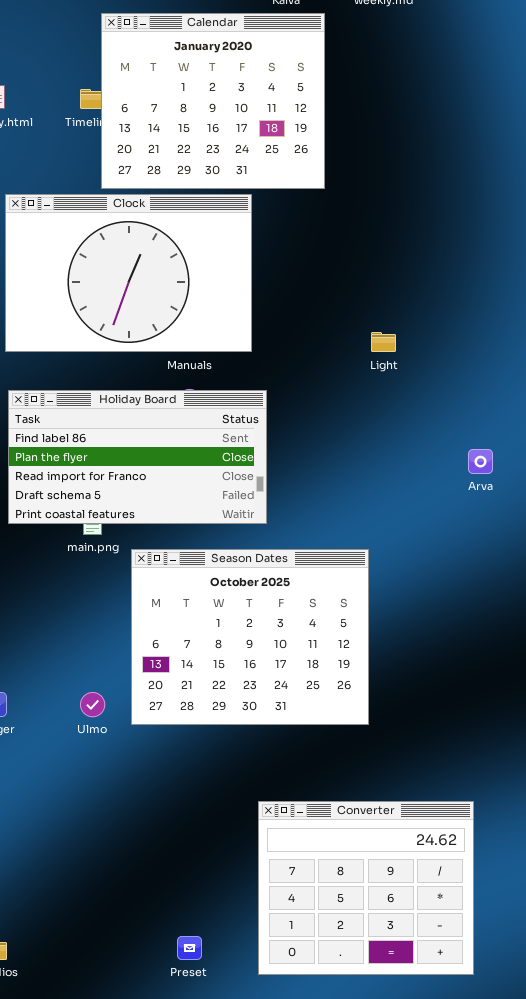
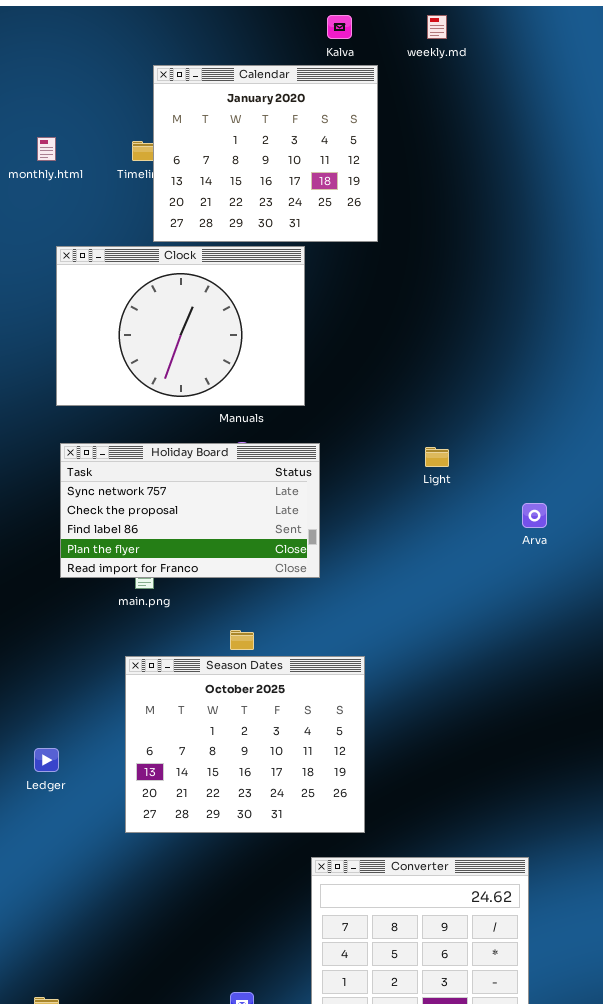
Light: [371,332,396,352] -> [425,447,449,467], moved
Holiday Board: [8,390,267,524] -> [60,443,320,578], scrolled up 2 rows
Season Dates: [131,549,369,725] -> [125,656,365,833], moved

